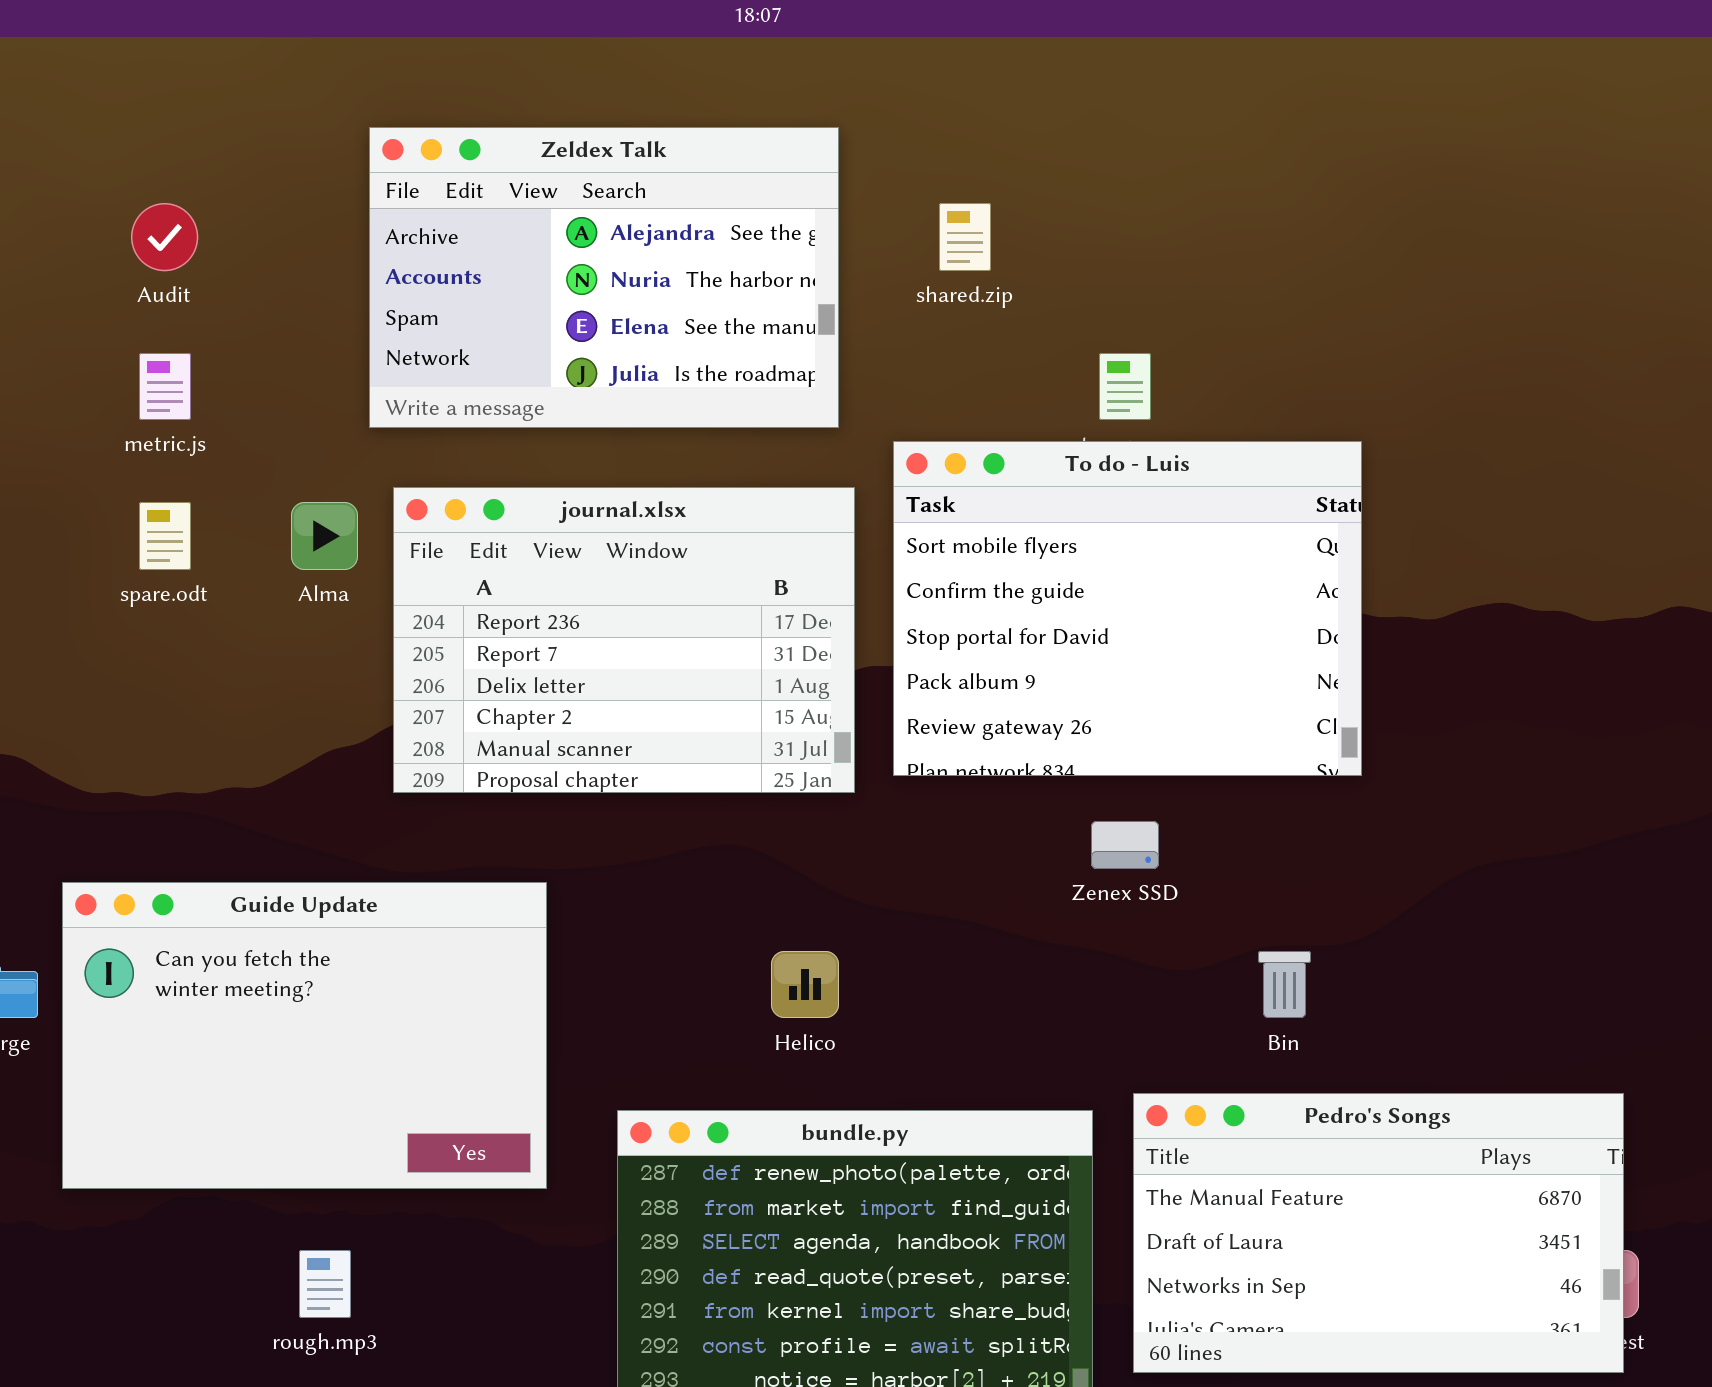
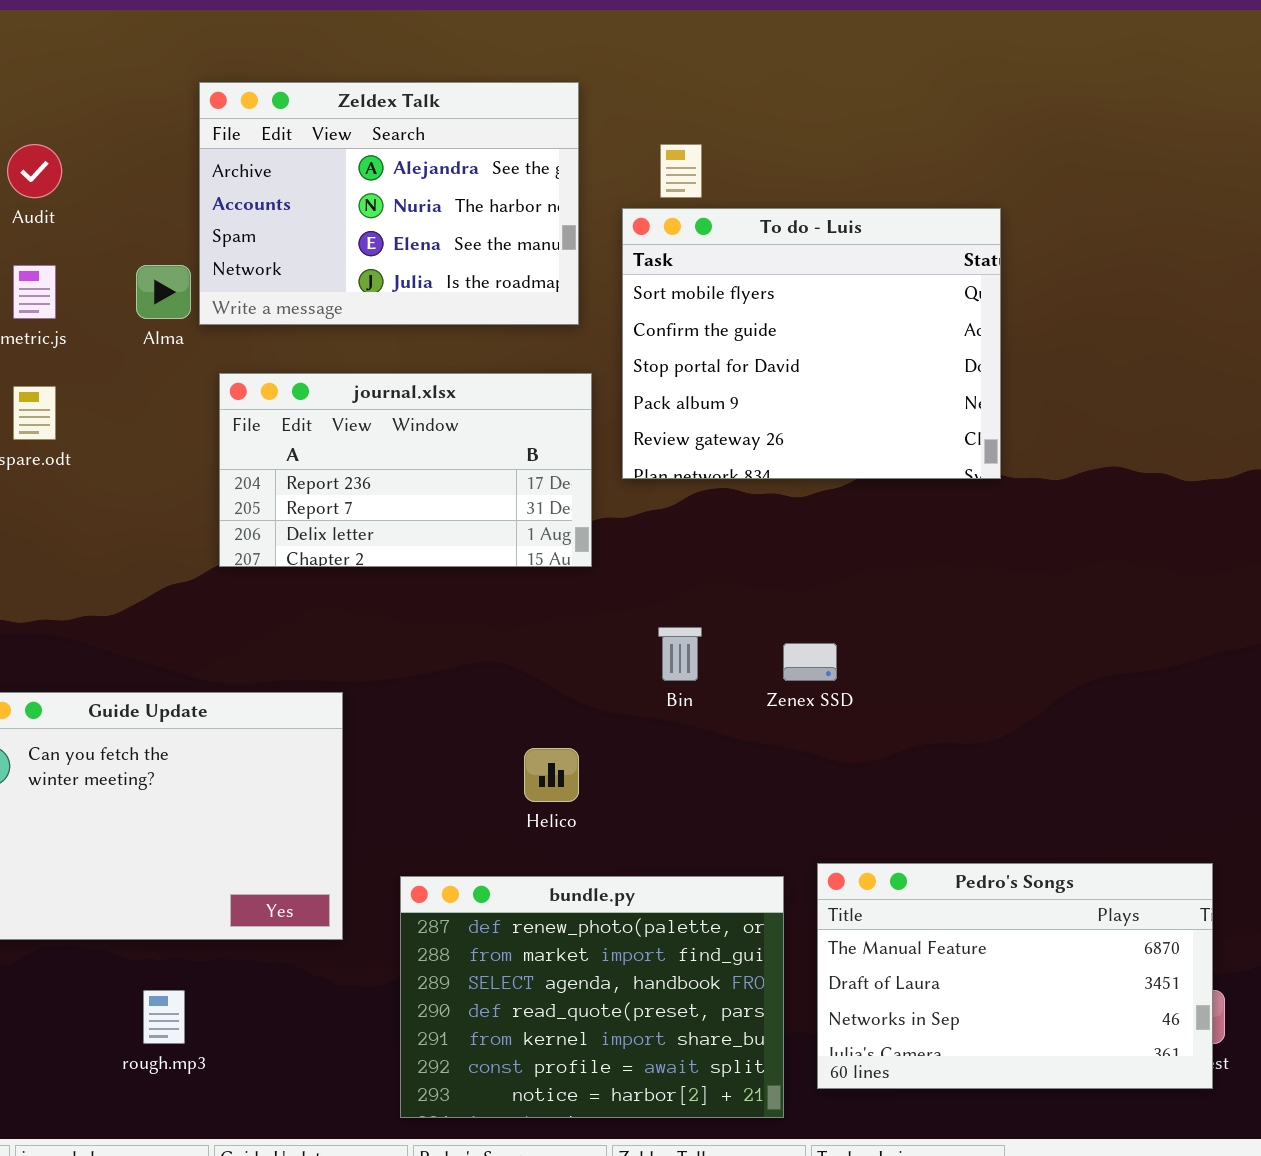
To do - Luis: [893,441,1362,776] -> [622,208,1001,479], moved
journal.xlsx: [393,487,855,793] -> [219,373,592,567], resized
Alma: [291,502,358,570] -> [136,265,191,319], moved
Bin: [1258,951,1311,1018] -> [658,627,702,681], moved

